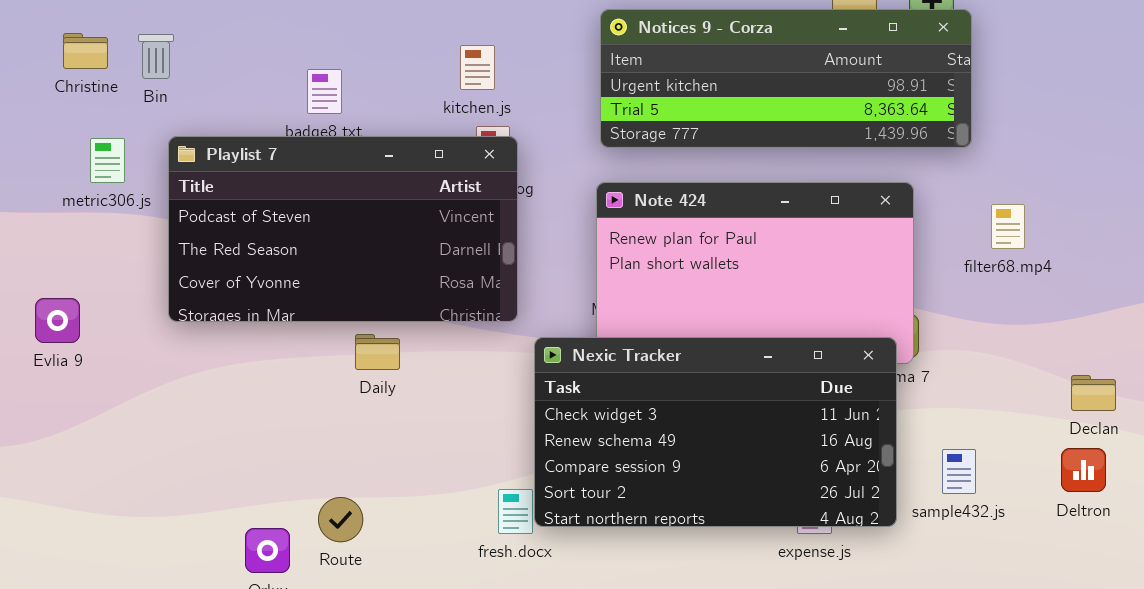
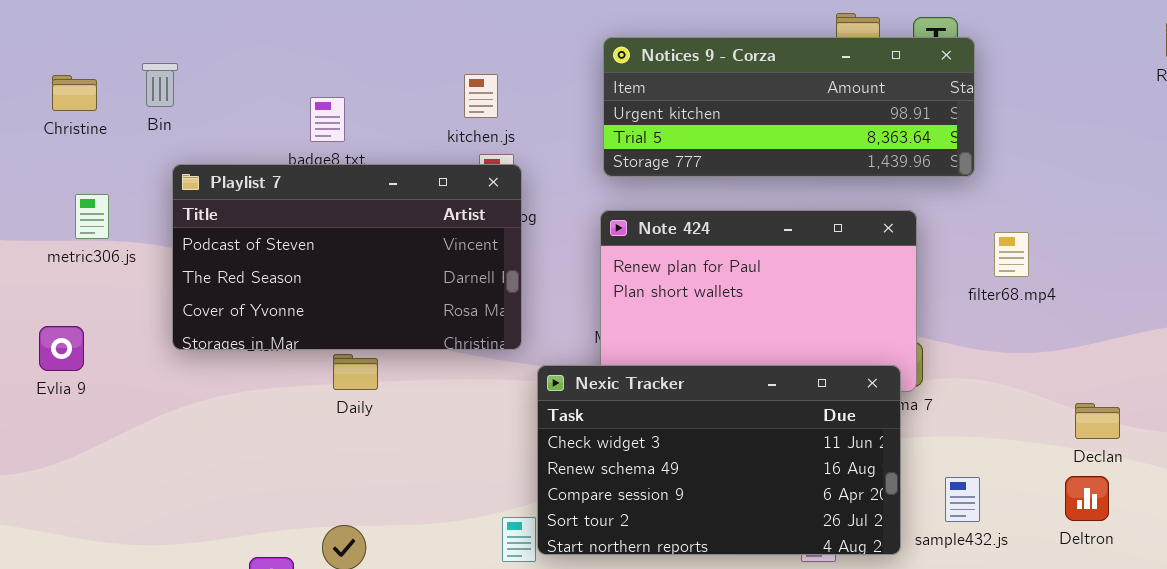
Christine: [63,33,108,69] -> [52,75,97,111], moved
metric306.js: [90,138,125,183] -> [75,194,109,239], moved
Daily: [355,334,400,370] -> [333,354,378,390], moved

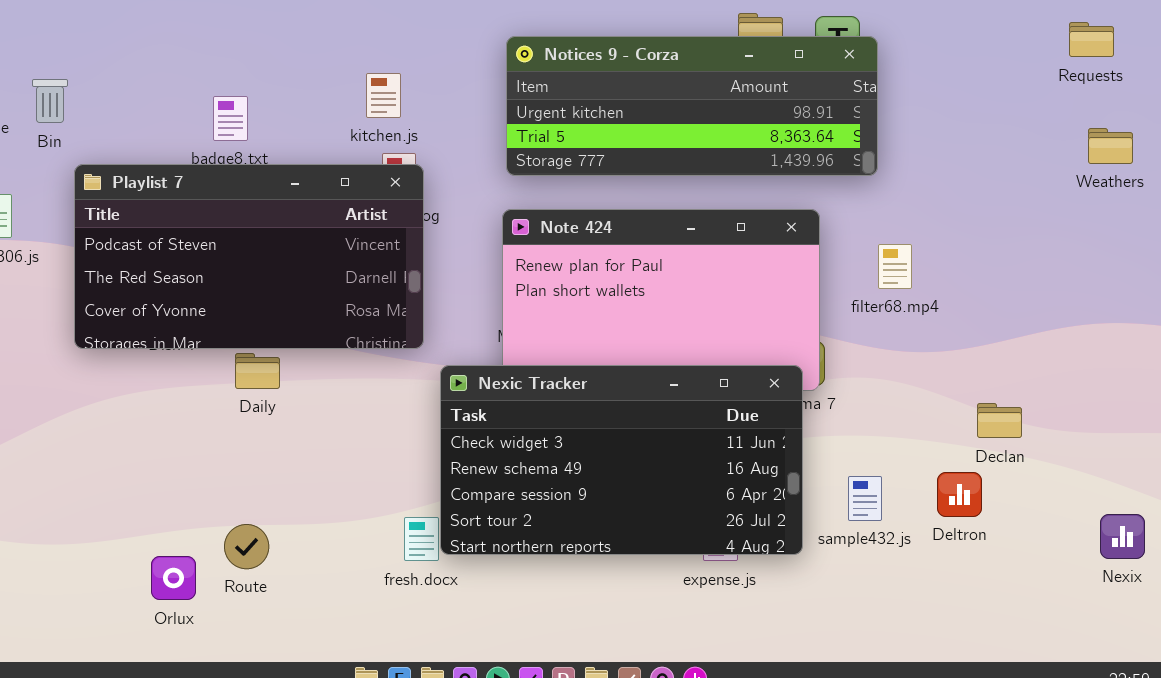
Bin: [142,63,178,107] -> [32,79,68,123], moved
filter68.mp4: [994,232,1029,277] -> [878,244,912,289], moved
Deltron: [1065,476,1109,521] -> [937,472,982,517], moved

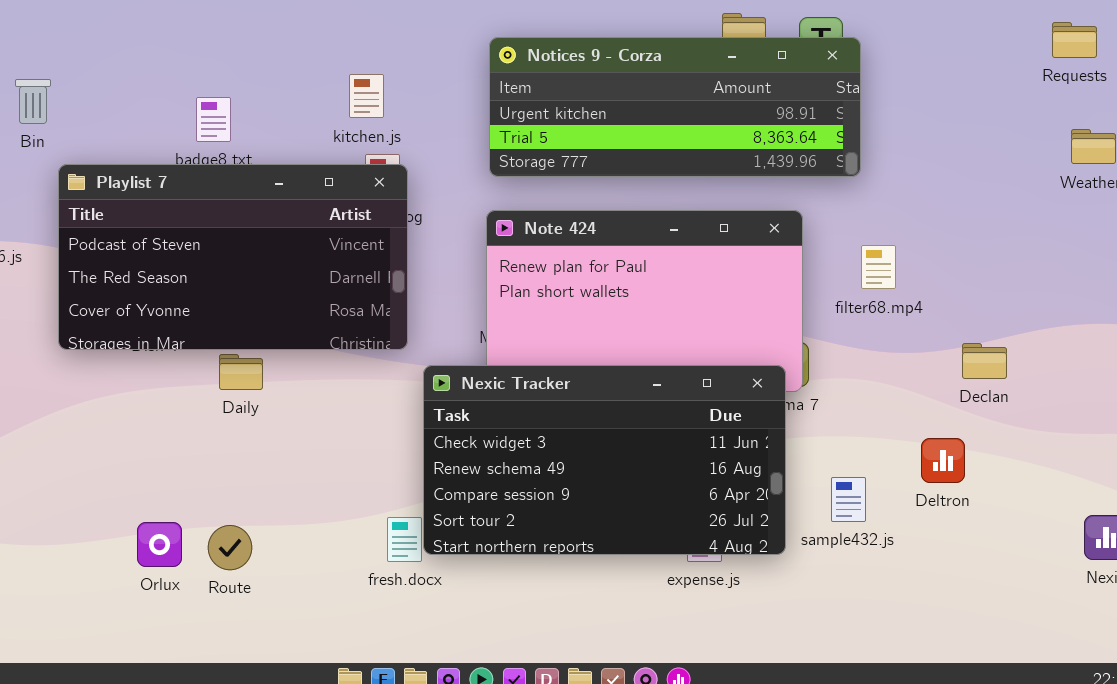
Declan: [977,403,1022,438] -> [962,343,1007,379], moved
Deltron: [937,472,982,517] -> [921,438,965,483], moved
Orlux: [151,556,196,600] -> [137,522,182,567], moved

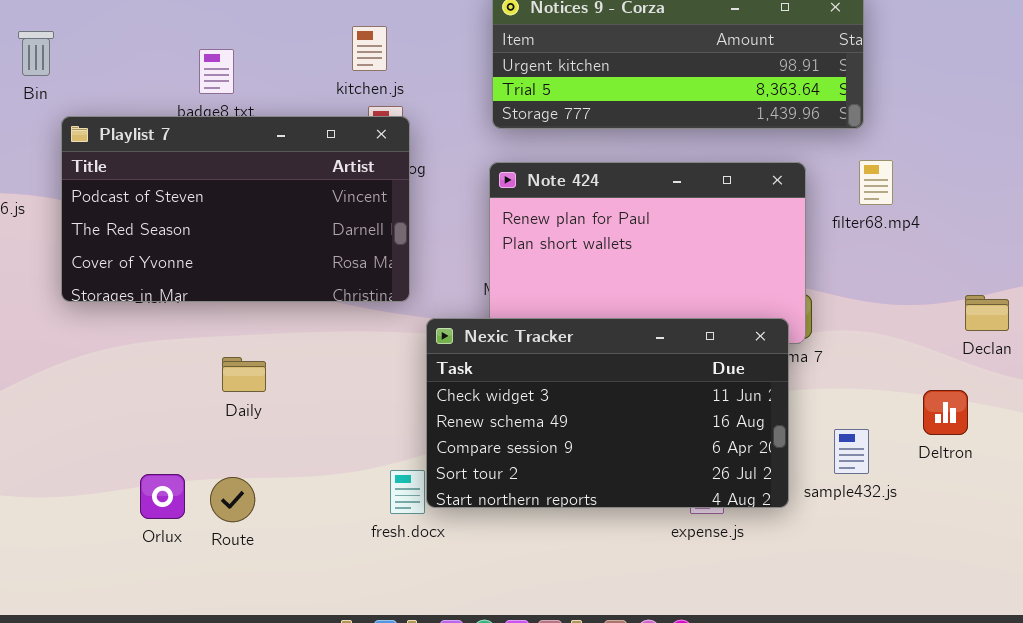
filter68.mp4: [861,245,896,289] -> [859,160,893,205], moved
Daily: [219,354,263,390] -> [222,357,266,392], moved

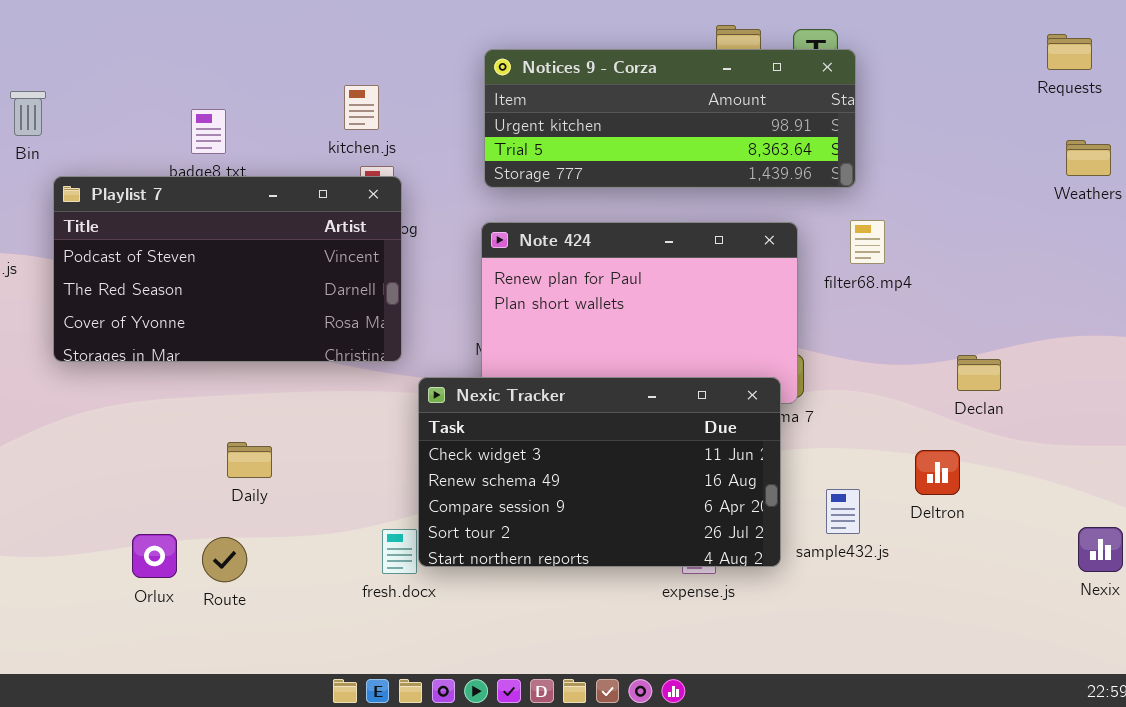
Daily: [222,357,266,392] -> [227,442,272,478], moved

